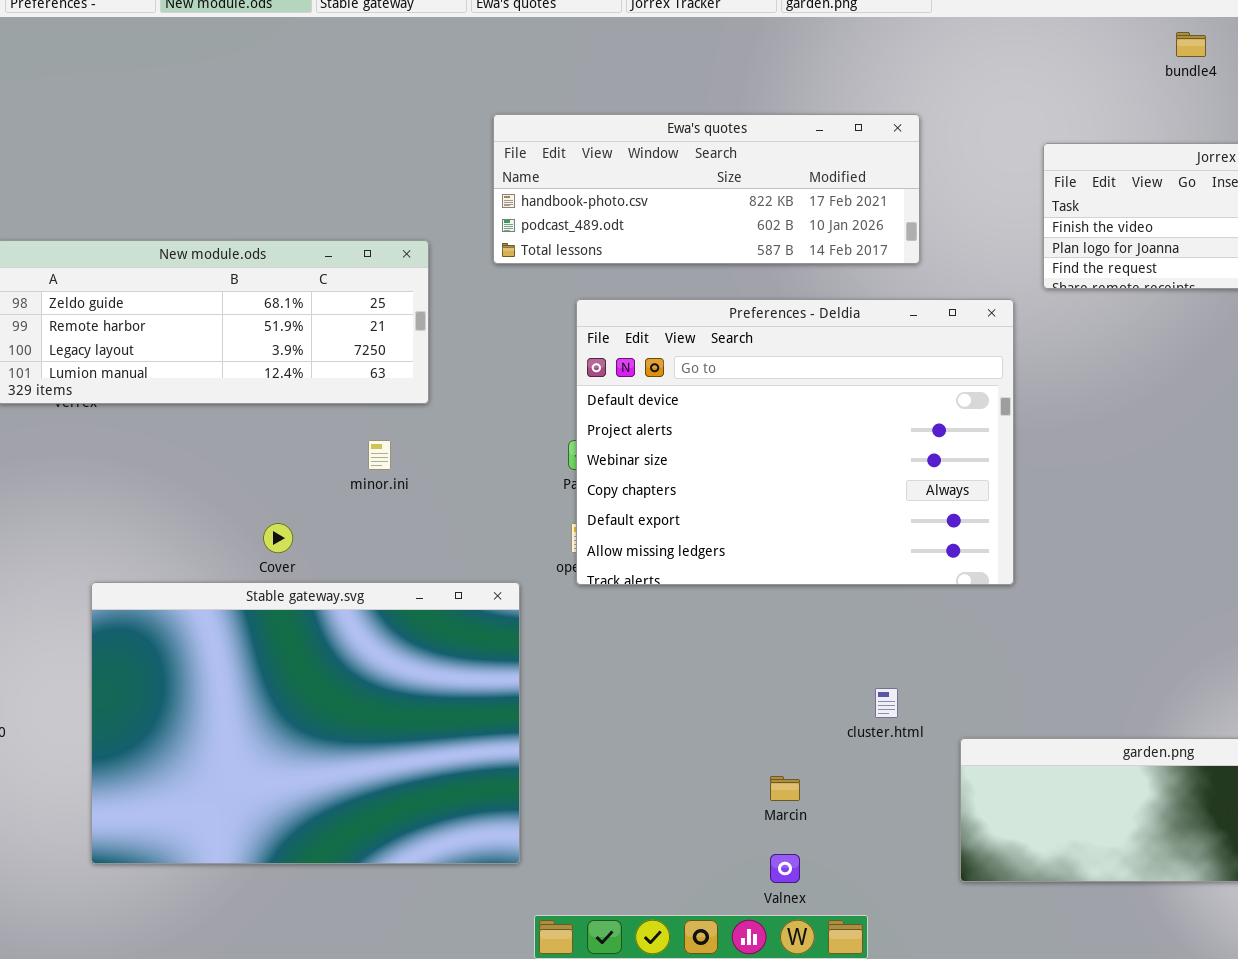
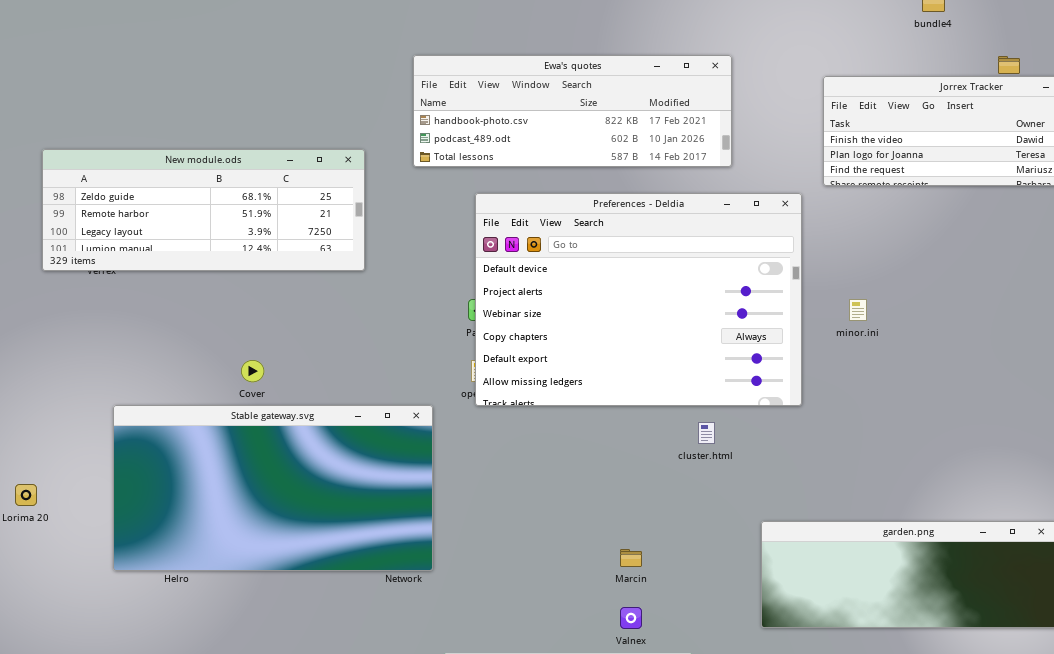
minor.ini: [368,440,391,470] -> [849,299,867,321], moved
Stable gateway.svg: [91,582,520,864] -> [113,405,433,571], resized
cluster.html: [875,688,898,718] -> [698,422,715,444], moved

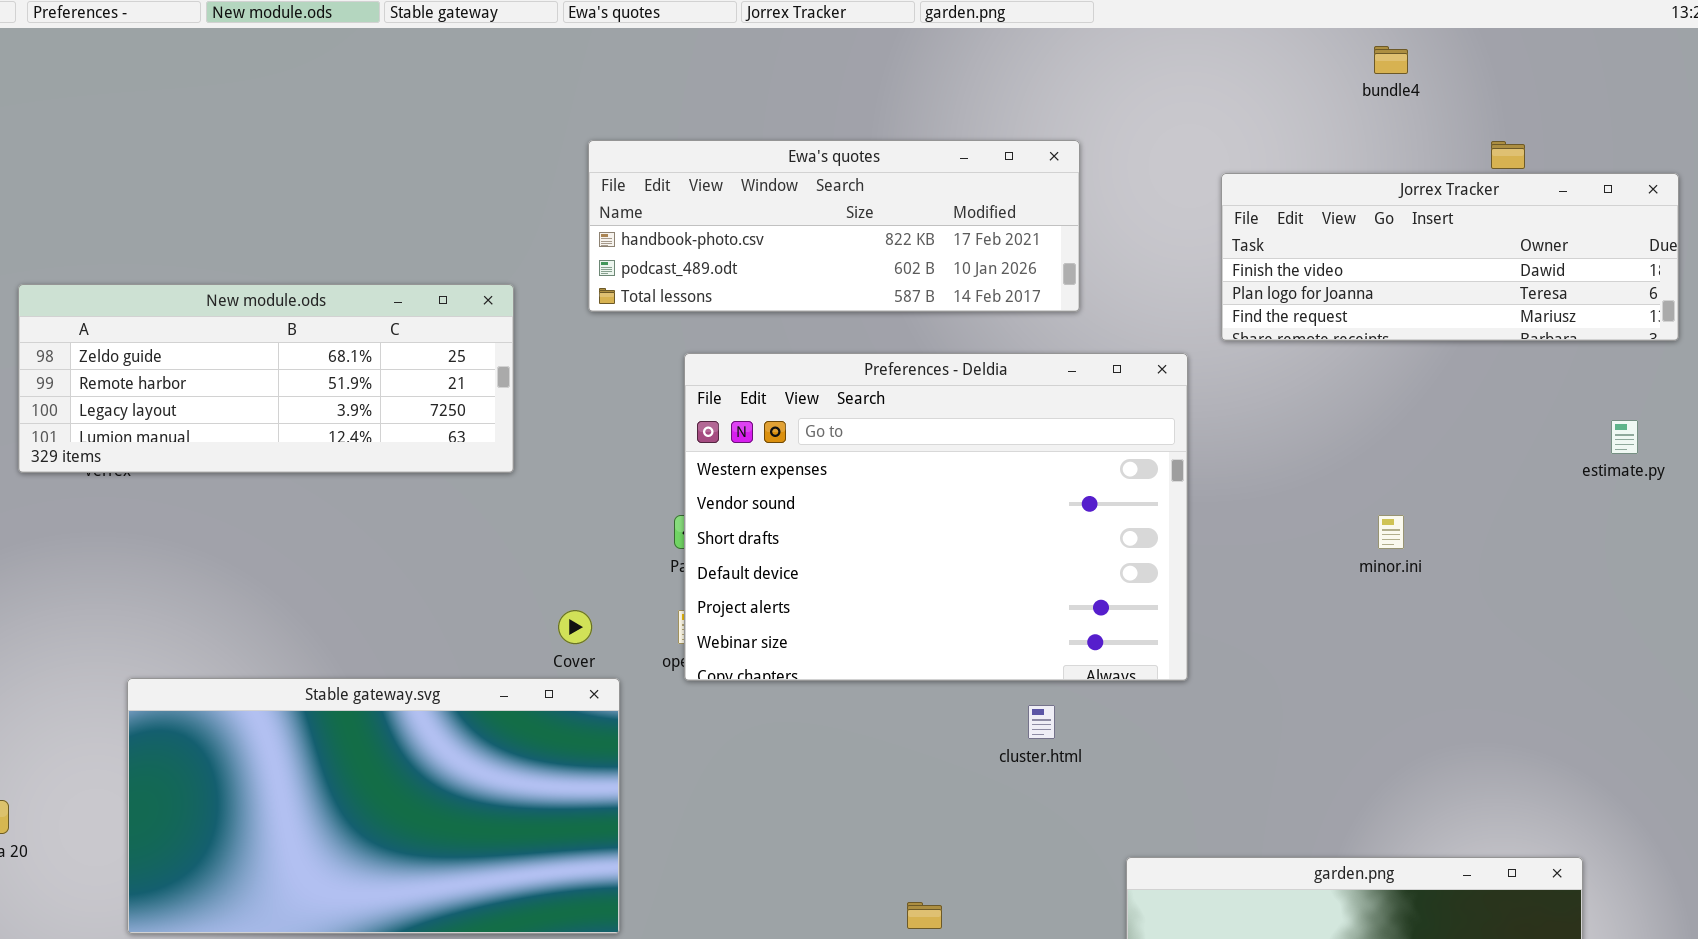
Preferences - Deldia: [475,193,802,406] -> [684,353,1188,681], scrolled up 3 rows
minor.ini: [849,299,867,321] -> [1378,515,1404,549], moved
Cover: [241,360,264,382] -> [558,610,592,644], moved

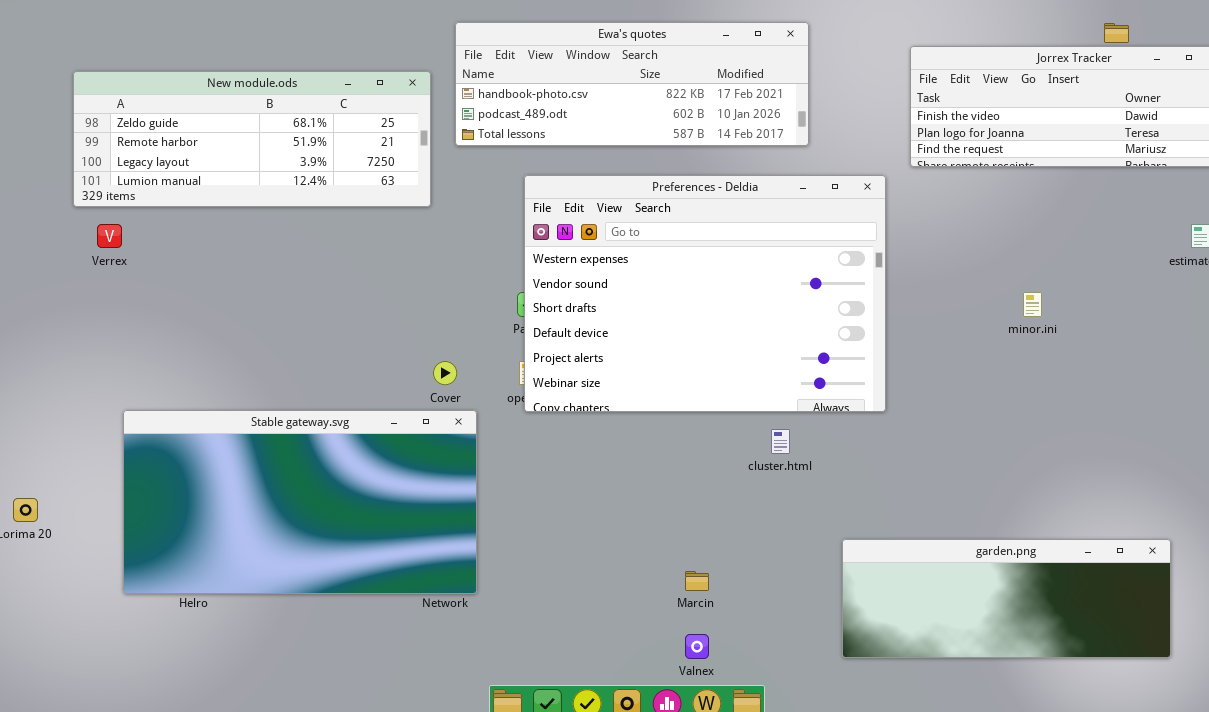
New module.ods: [18,284,514,473] -> [73,71,431,207], moved

